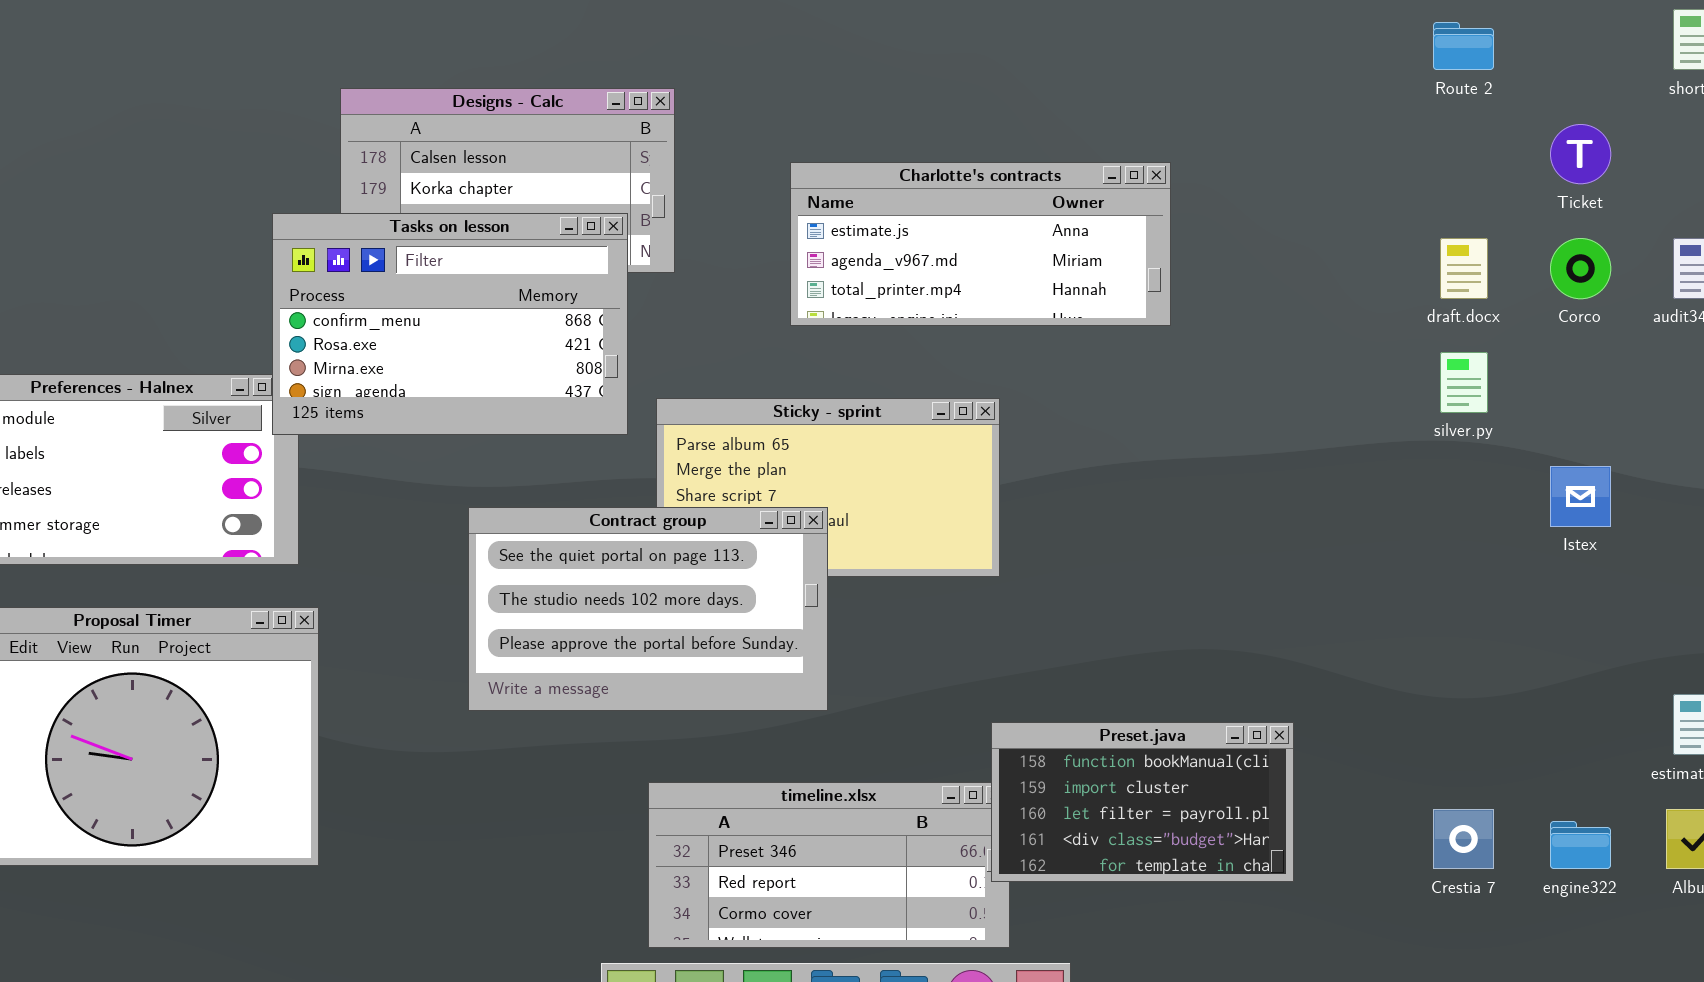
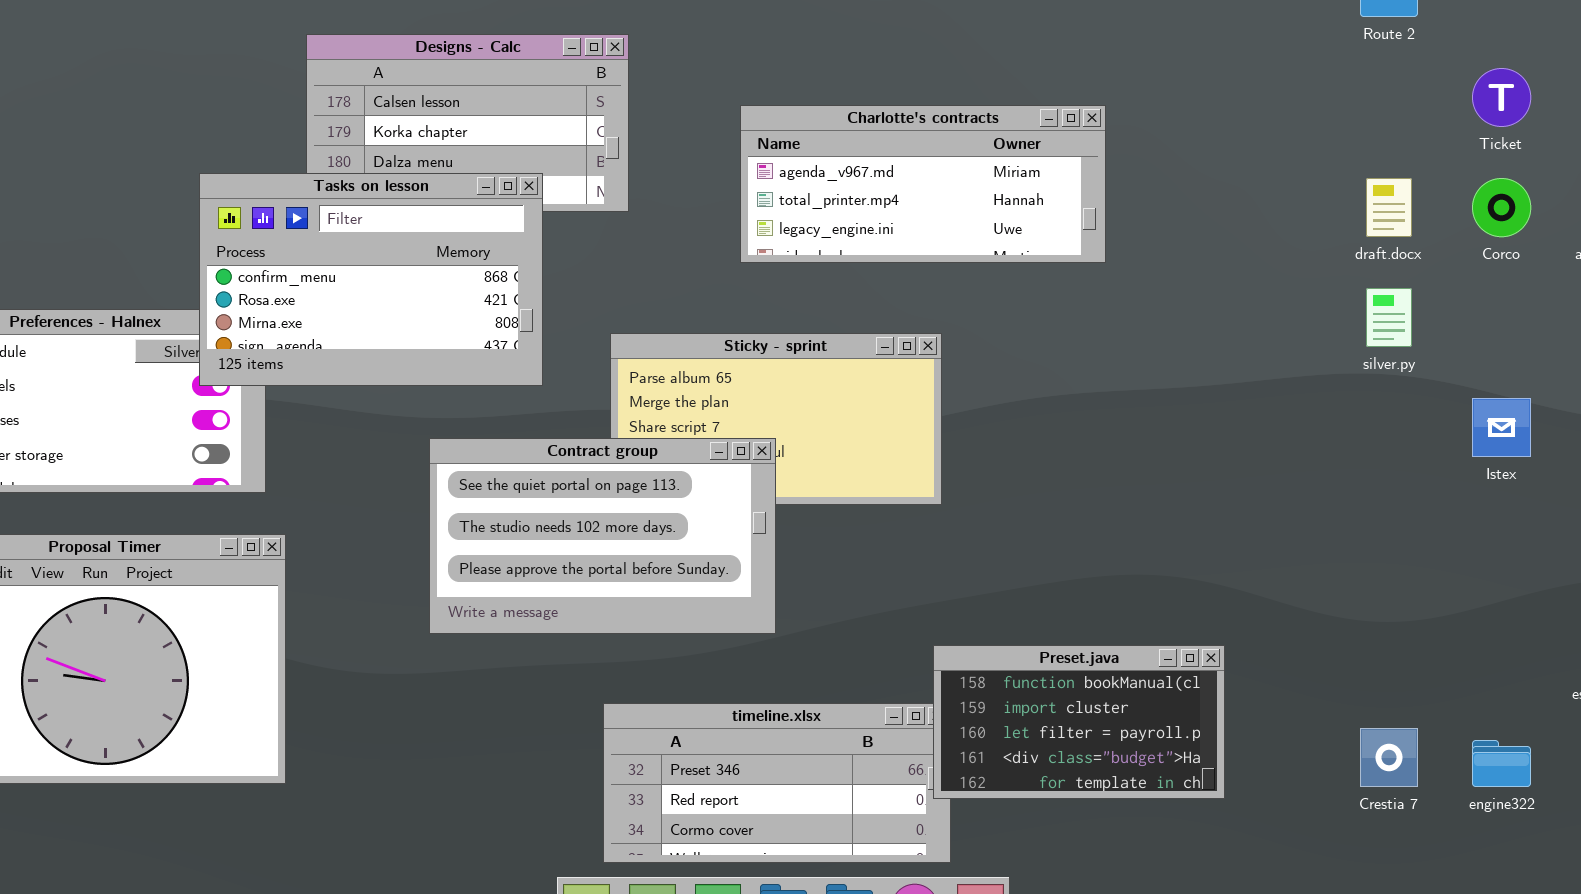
Charlotte's contracts: [790,162,1171,326] -> [740,105,1106,263], scrolled down 1 row
Tasks on lesson: [272,213,628,435] -> [199,173,543,386], moved

